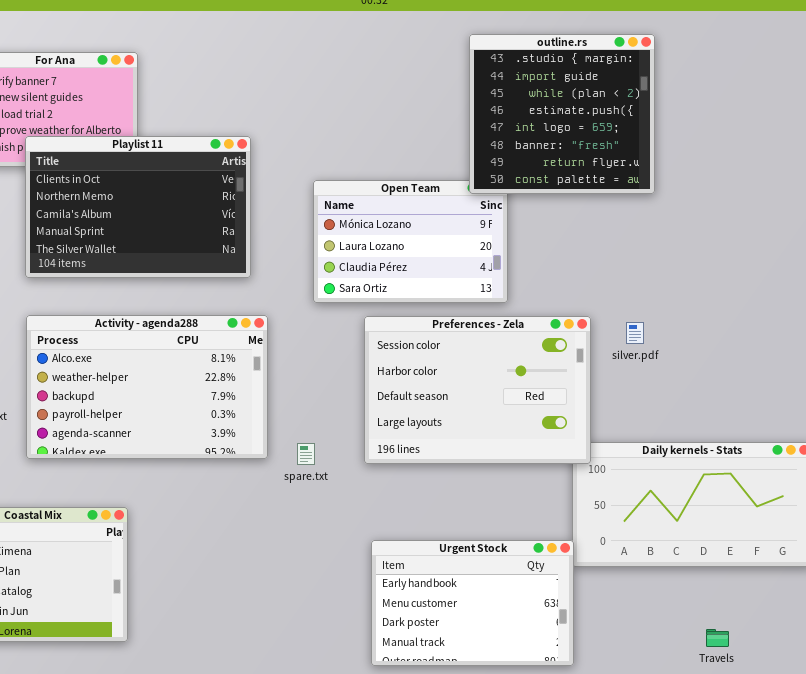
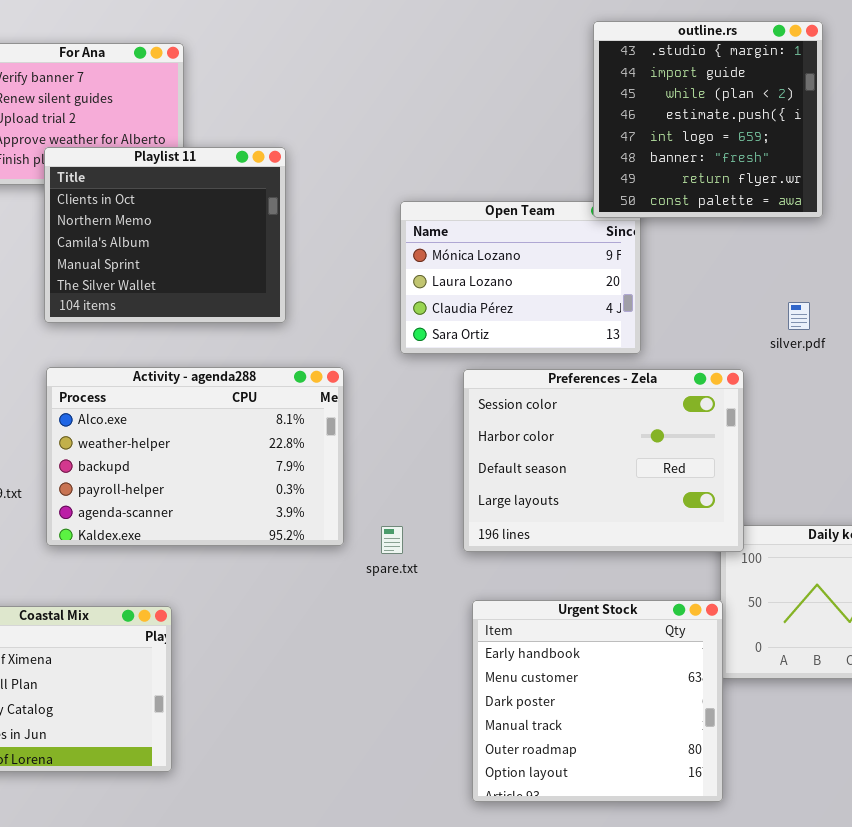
Playlist 11: [25,136,251,278] -> [44,147,286,323], resized
silver.pdf: [626,322,644,344] -> [788,302,810,330], moved
Urgent Stock: [371,540,574,666] -> [472,600,723,802], resized

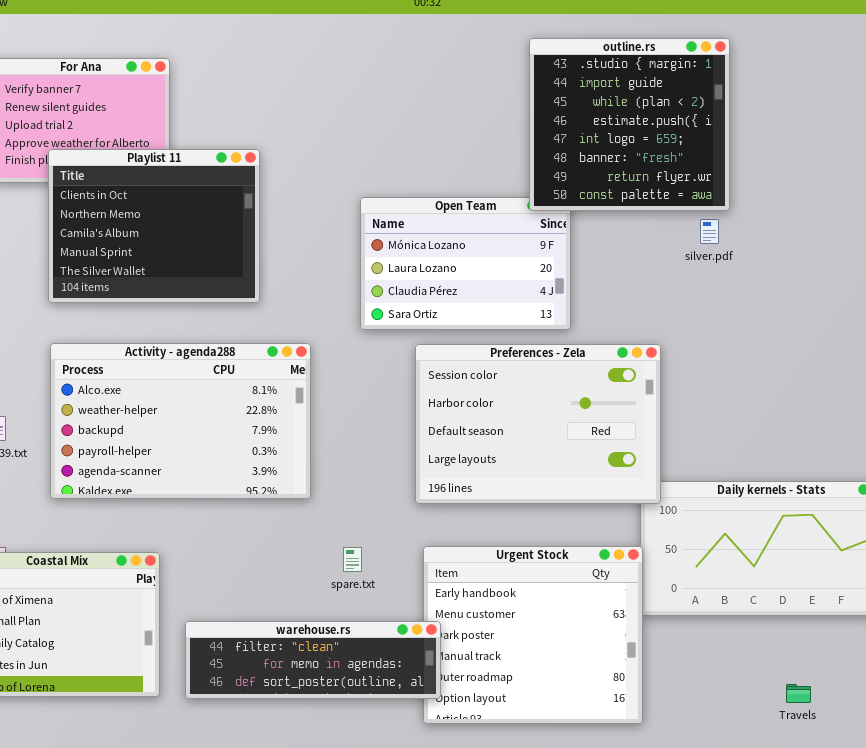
silver.pdf: [788,302,810,330] -> [700,219,719,244], moved
spare.txt: [381,526,403,554] -> [343,547,362,572], moved
warehouse.rs: none -> [185,621,441,699], opened

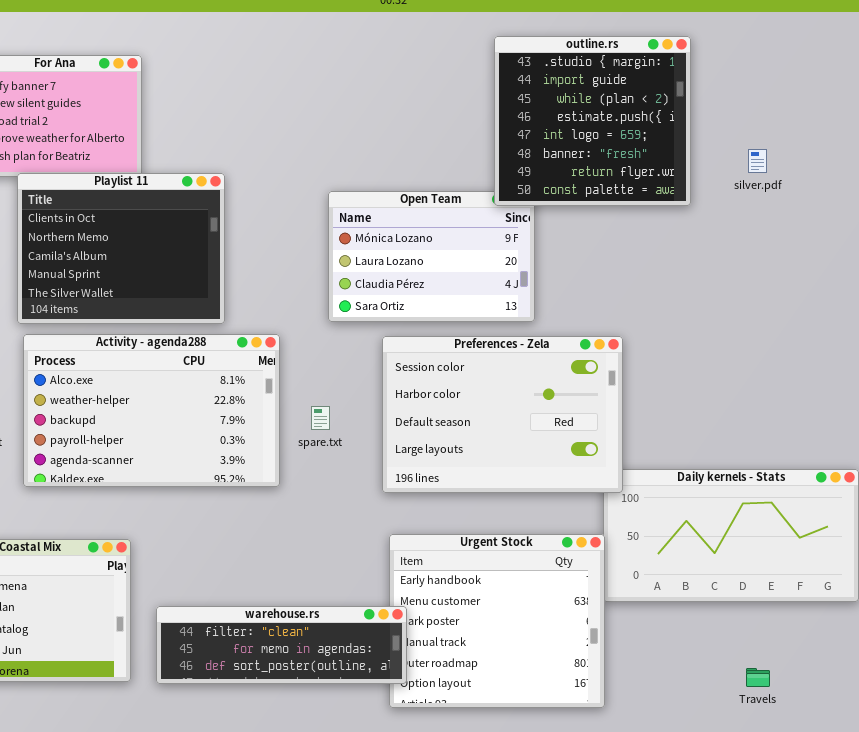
Playlist 11: [48,149,260,303] -> [17,173,225,324], moved
silver.pdf: [700,219,719,244] -> [748,149,767,173], moved
spare.txt: [343,547,362,572] -> [311,406,330,430], moved

